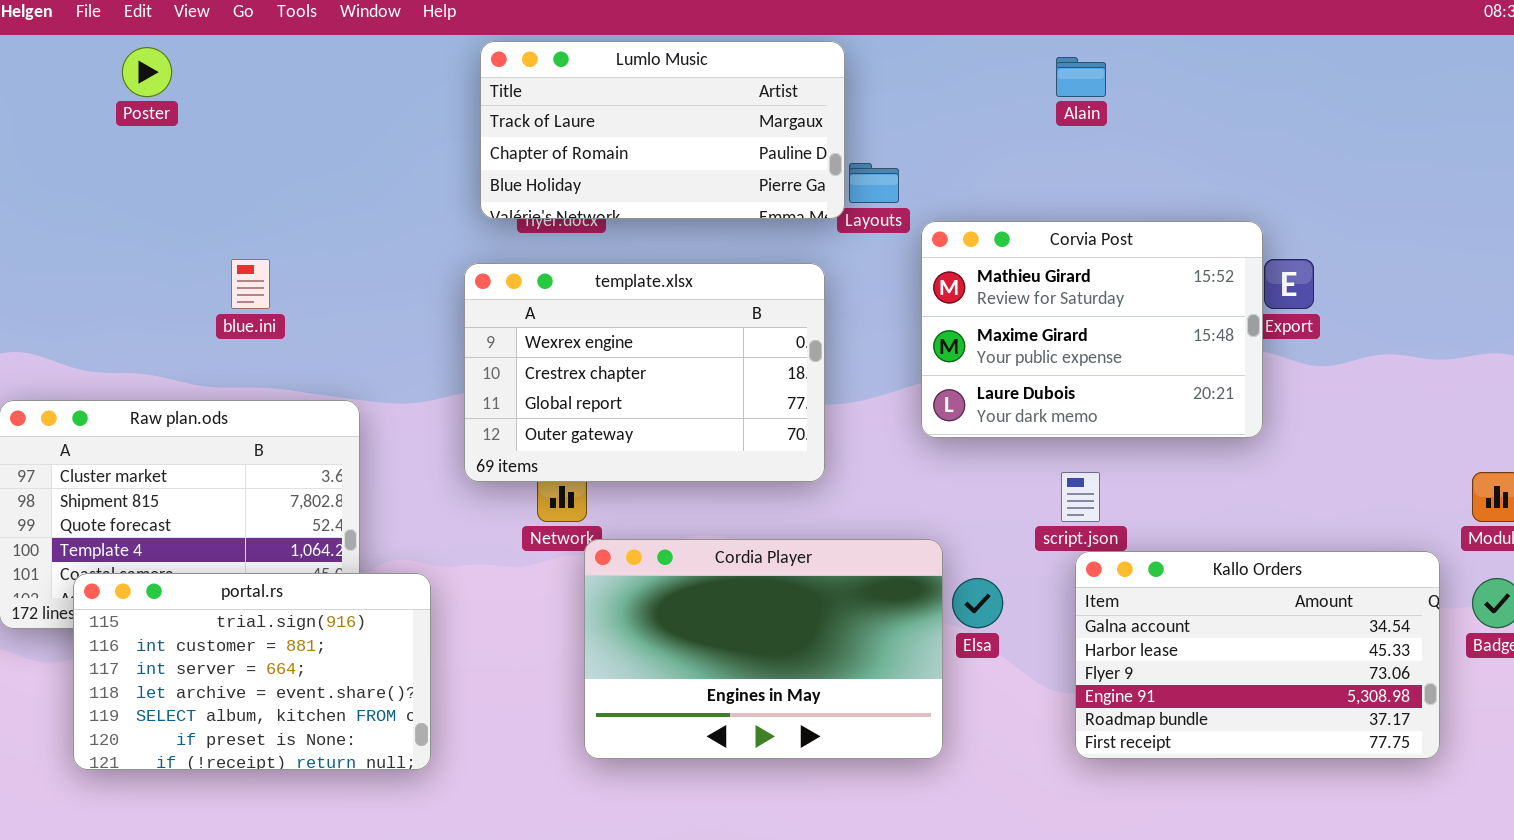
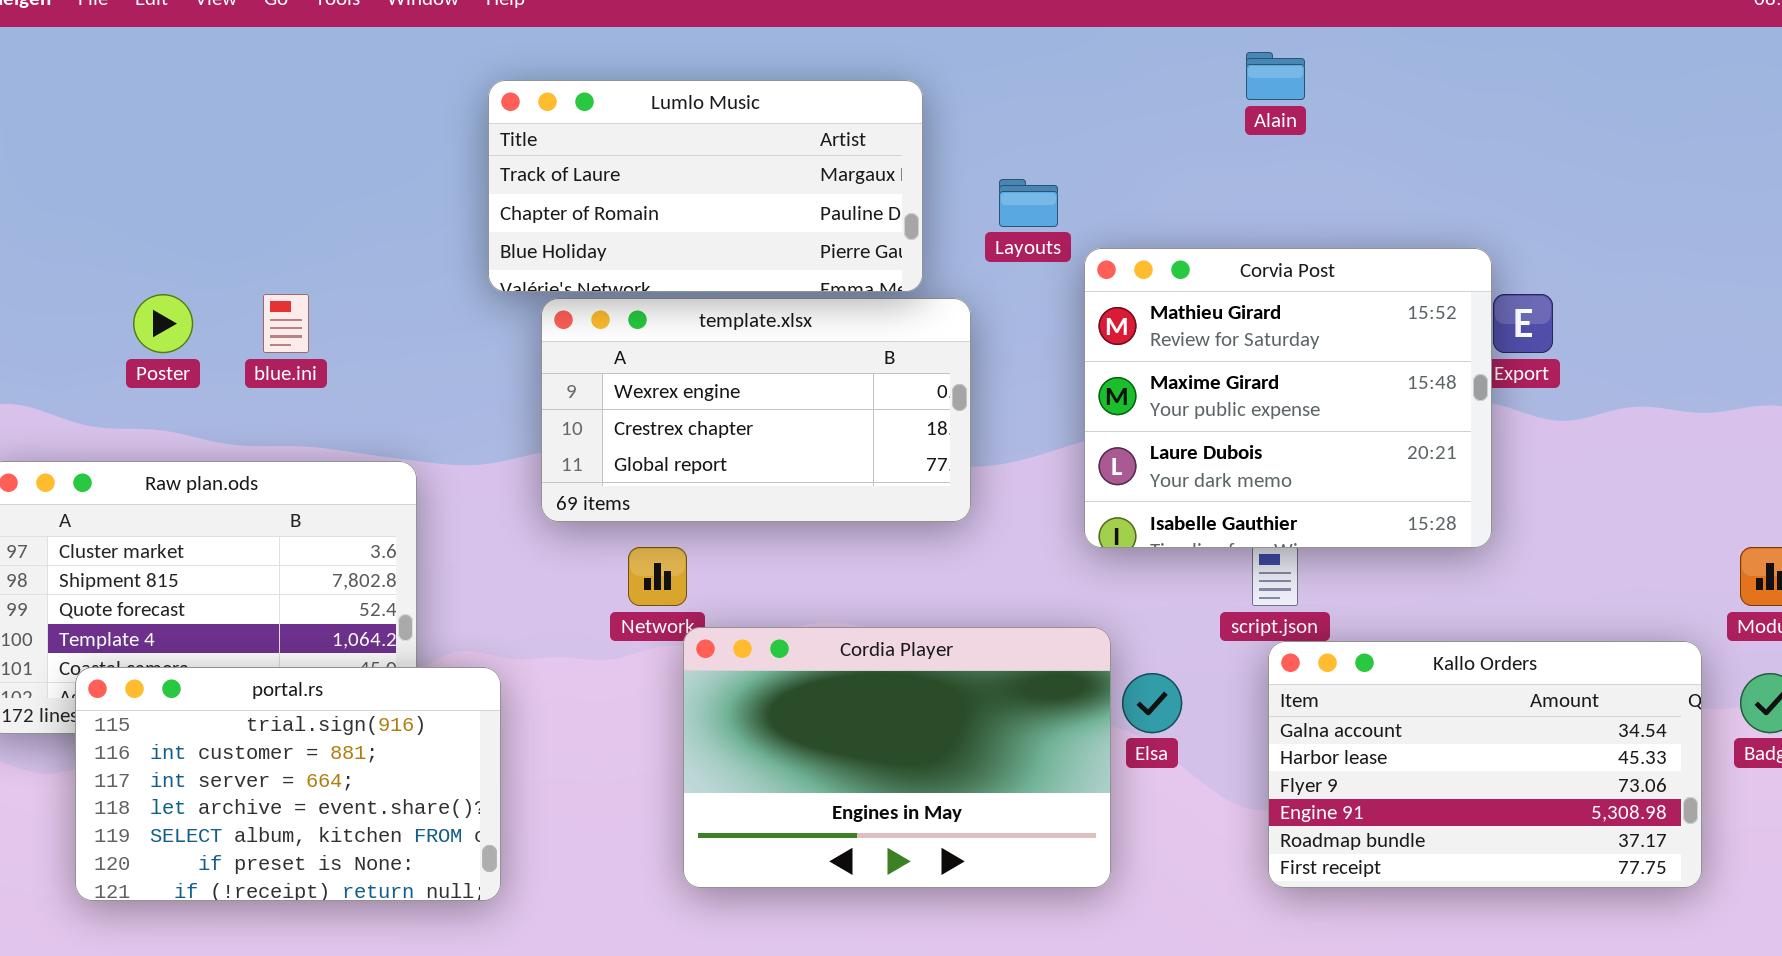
Lumlo Music: [480,41,845,219] -> [488,80,923,292], moved
Poster: [122,47,172,97] -> [133,294,193,353], moved
Corvia Post: [921,221,1263,438] -> [1084,248,1492,548], resized
template.xlsx: [464,263,825,482] -> [541,298,971,522], resized

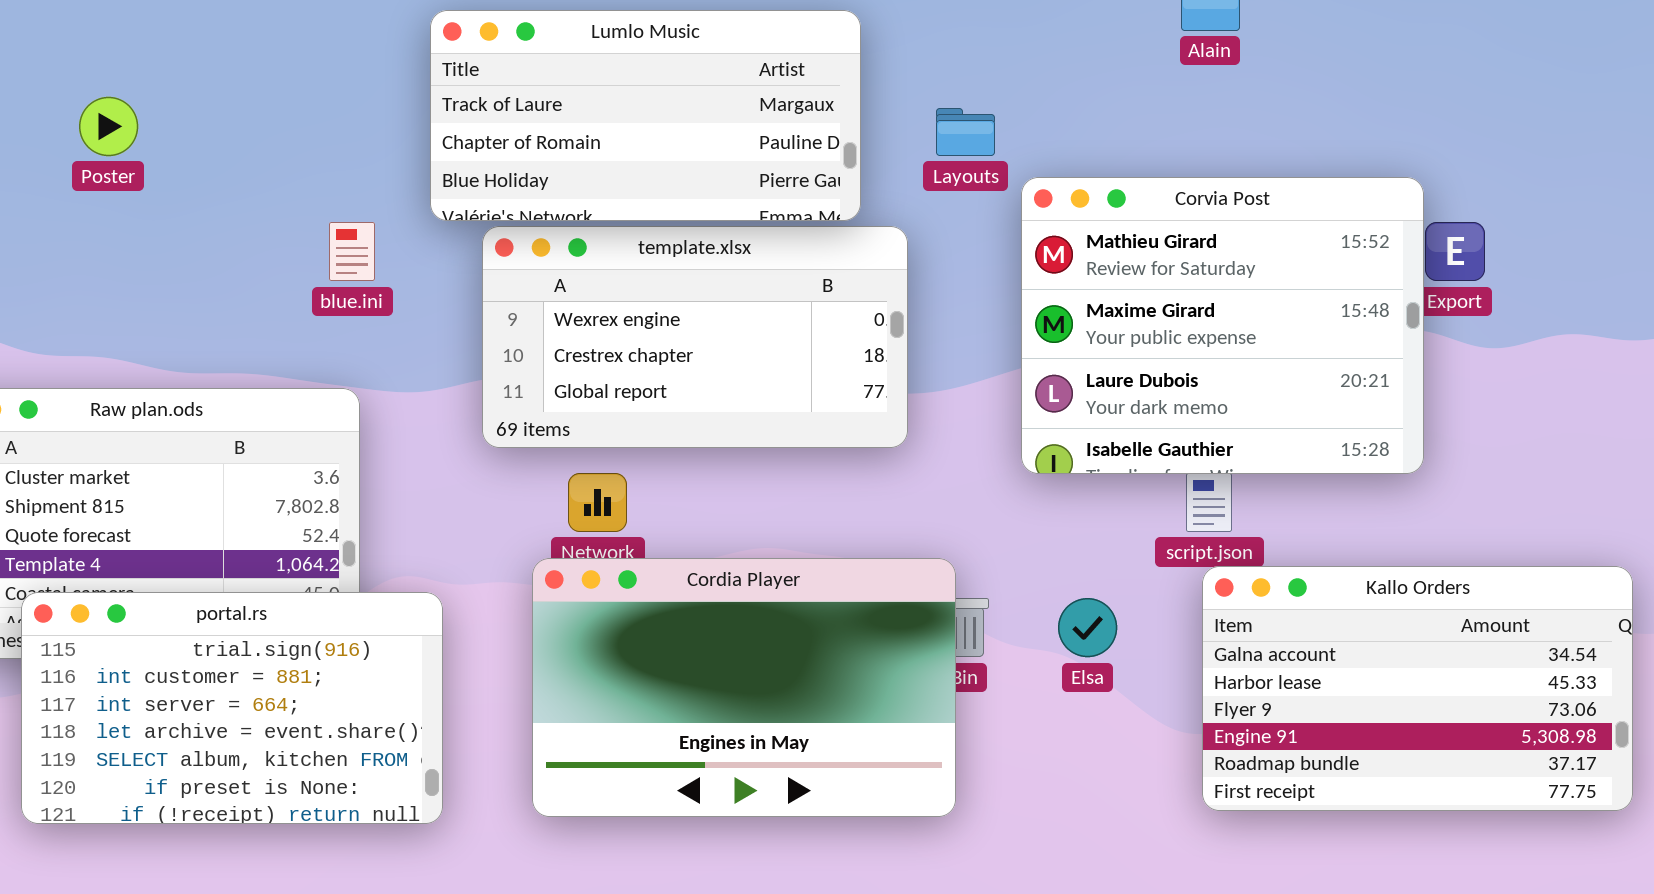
Poster: [133,294,193,353] -> [79,97,138,156], moved
blue.ini: [263,294,309,353] -> [329,222,375,281], moved
Cordia Player: [683,627,1111,888] -> [532,558,956,817], moved

